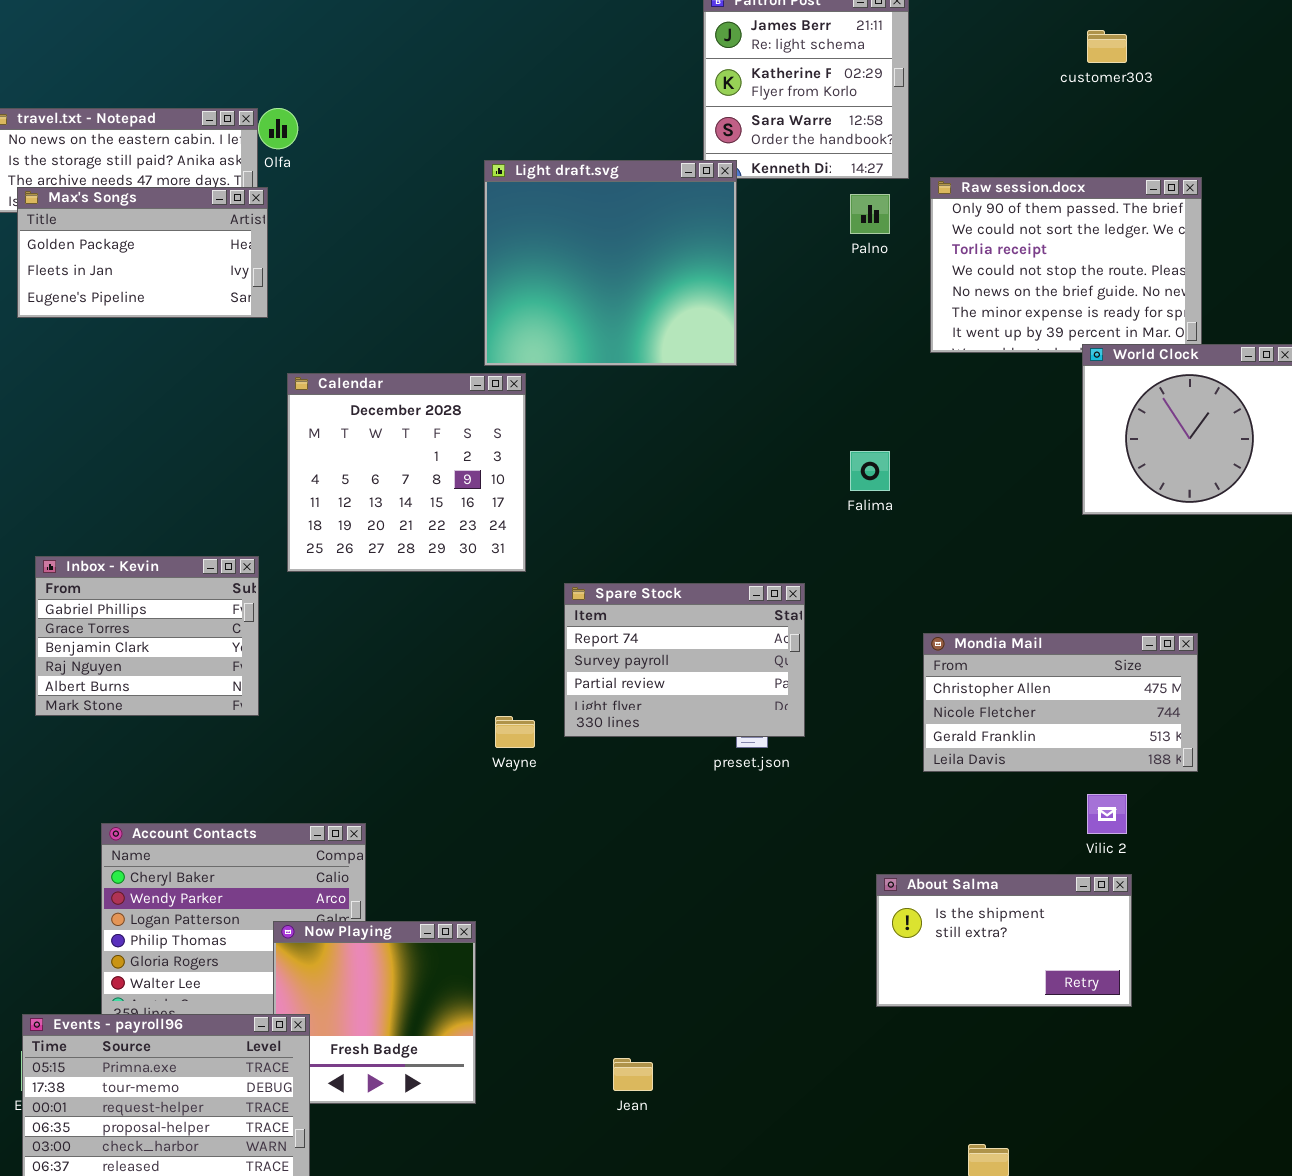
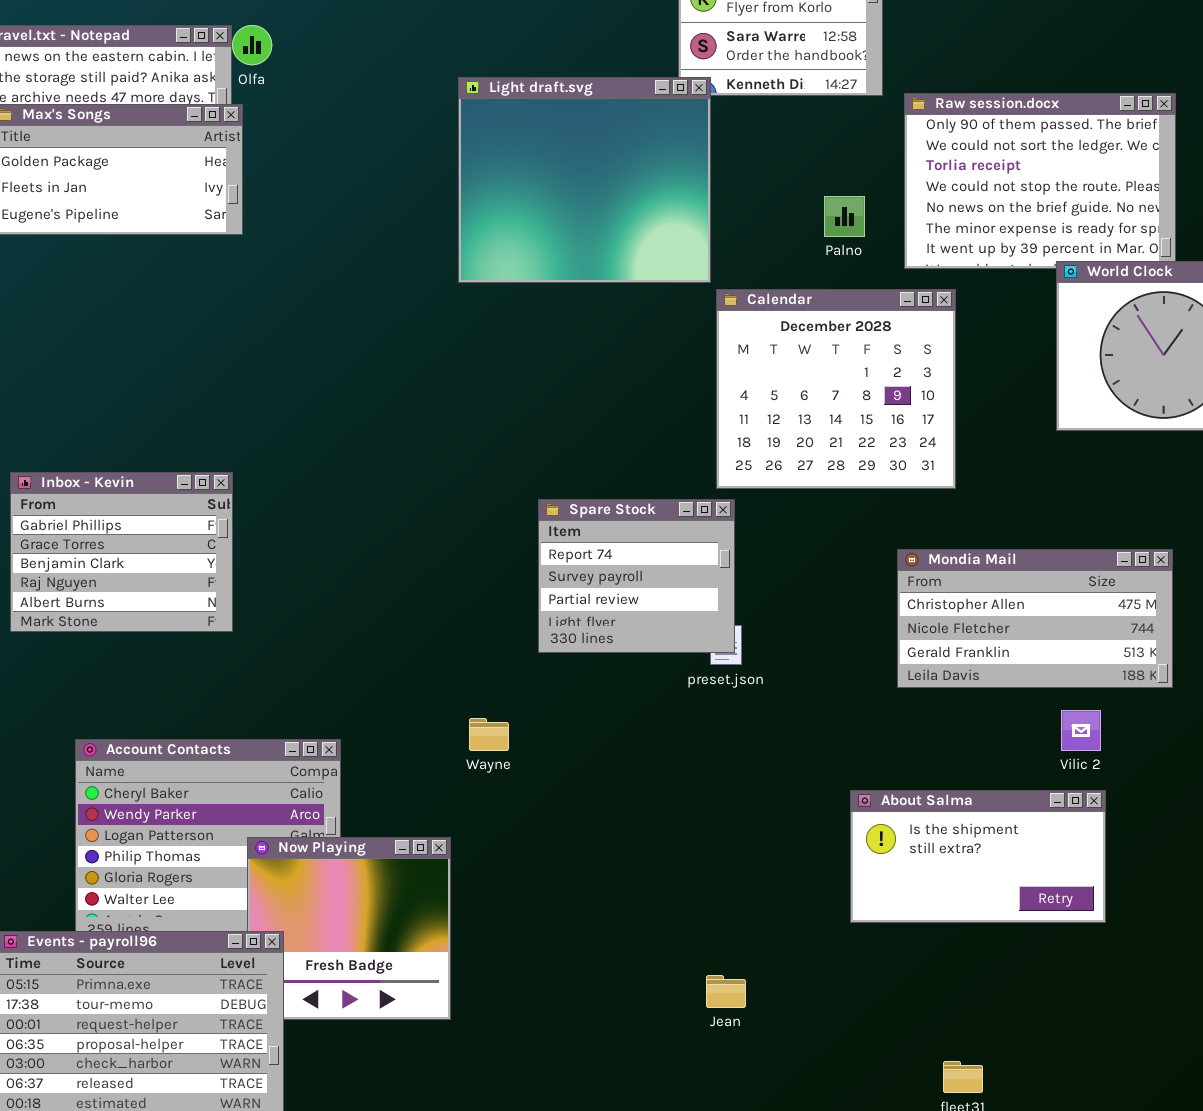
Palno: [850,194,890,234] -> [824,196,865,237], moved
Calendar: [287,373,526,572] -> [716,289,956,489], moved
Spare Stock: [564,583,805,737] -> [538,499,735,653], resized
Wayne: [495,716,535,748] -> [469,718,509,751], moved
Jean: [613,1058,653,1091] -> [706,975,746,1008], moved

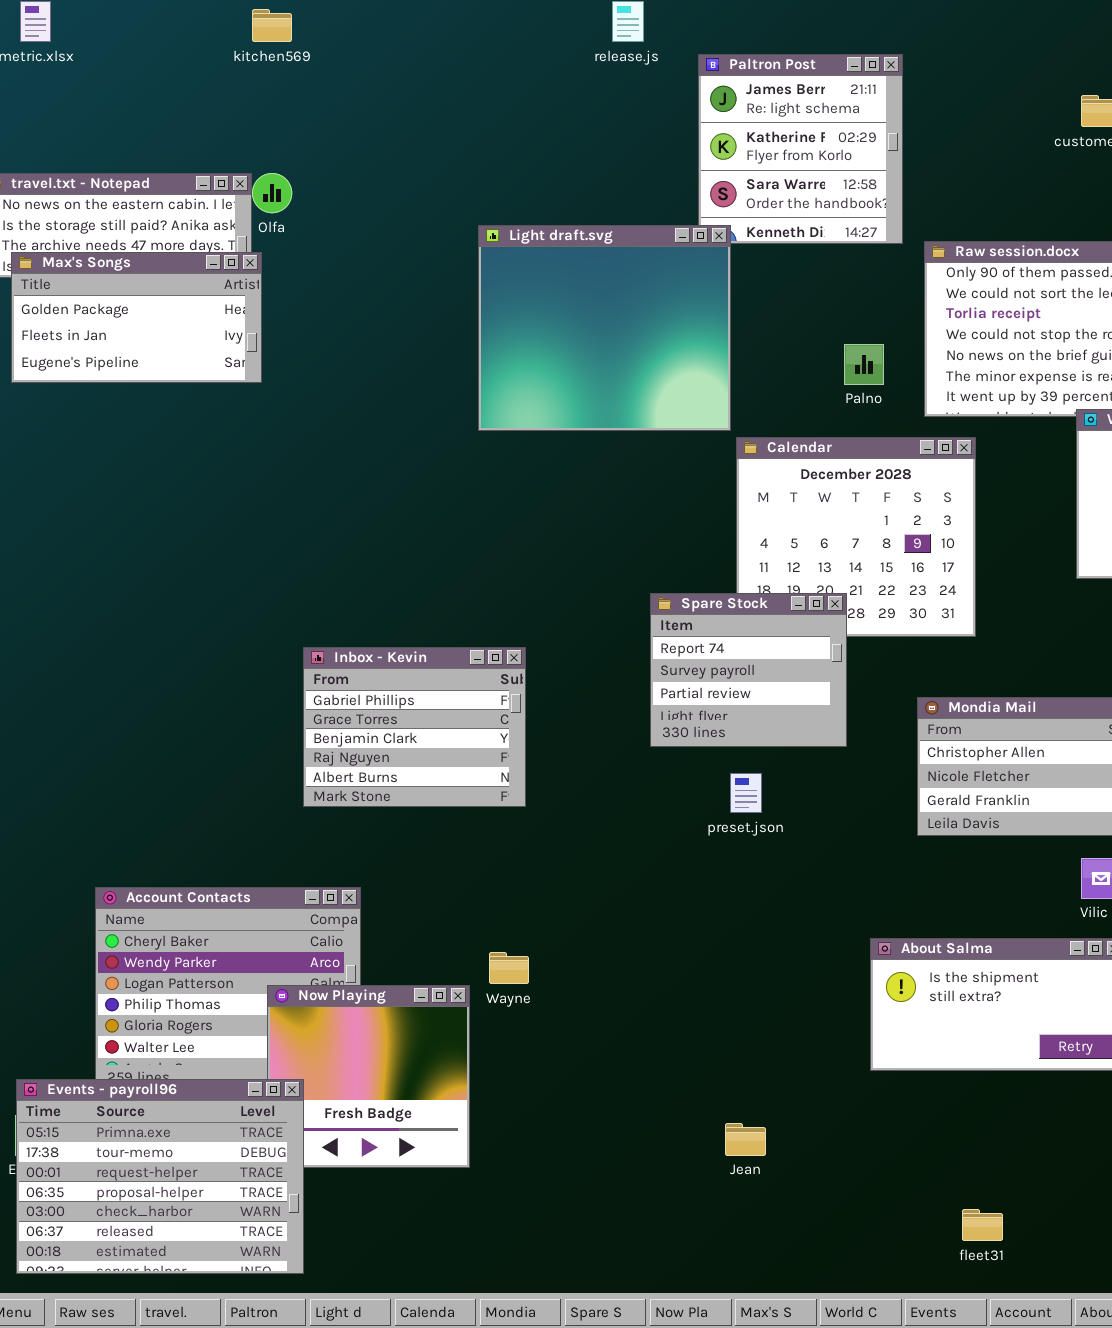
Inbox - Kevin: [10,472,233,632] -> [303,647,526,807], moved
Spare Stock: [538,499,735,653] -> [650,593,847,747], moved
Wayne: [469,718,509,751] -> [489,952,529,984], moved

